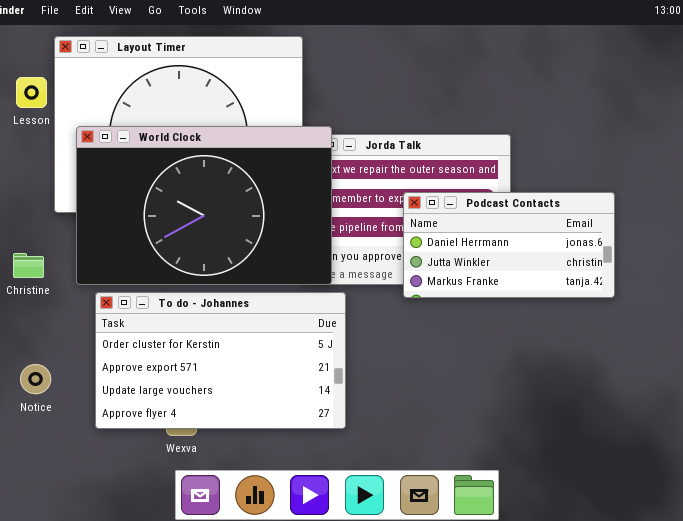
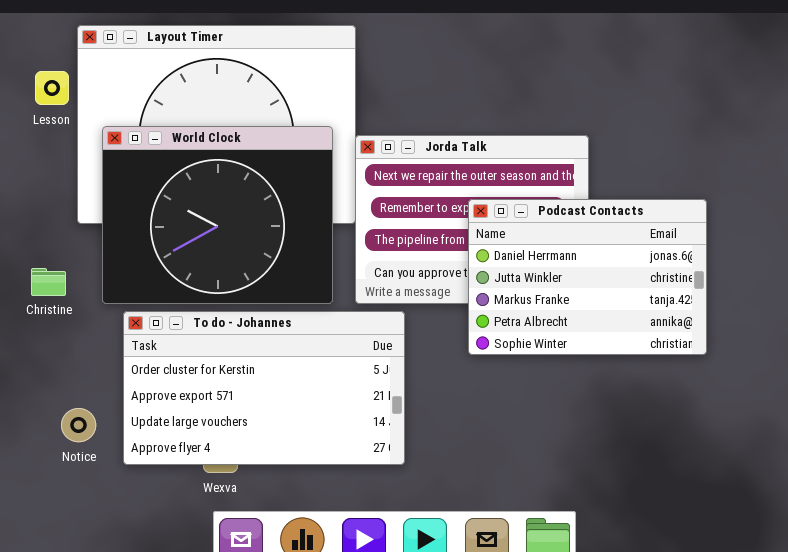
World Clock: [76,126,332,285] -> [102,126,333,304], resized
Podcast Contacts: [403,192,615,298] -> [468,199,707,355], resized
Notice: [20,364,51,394] -> [61,408,96,442], moved

